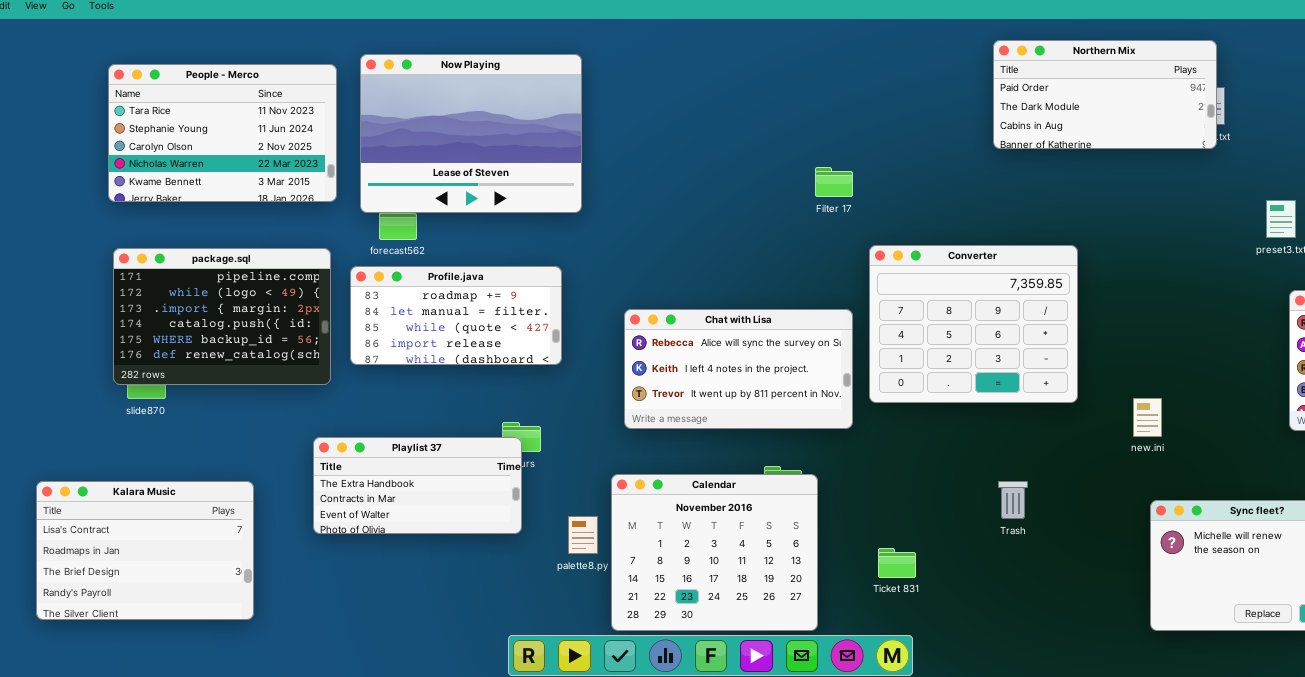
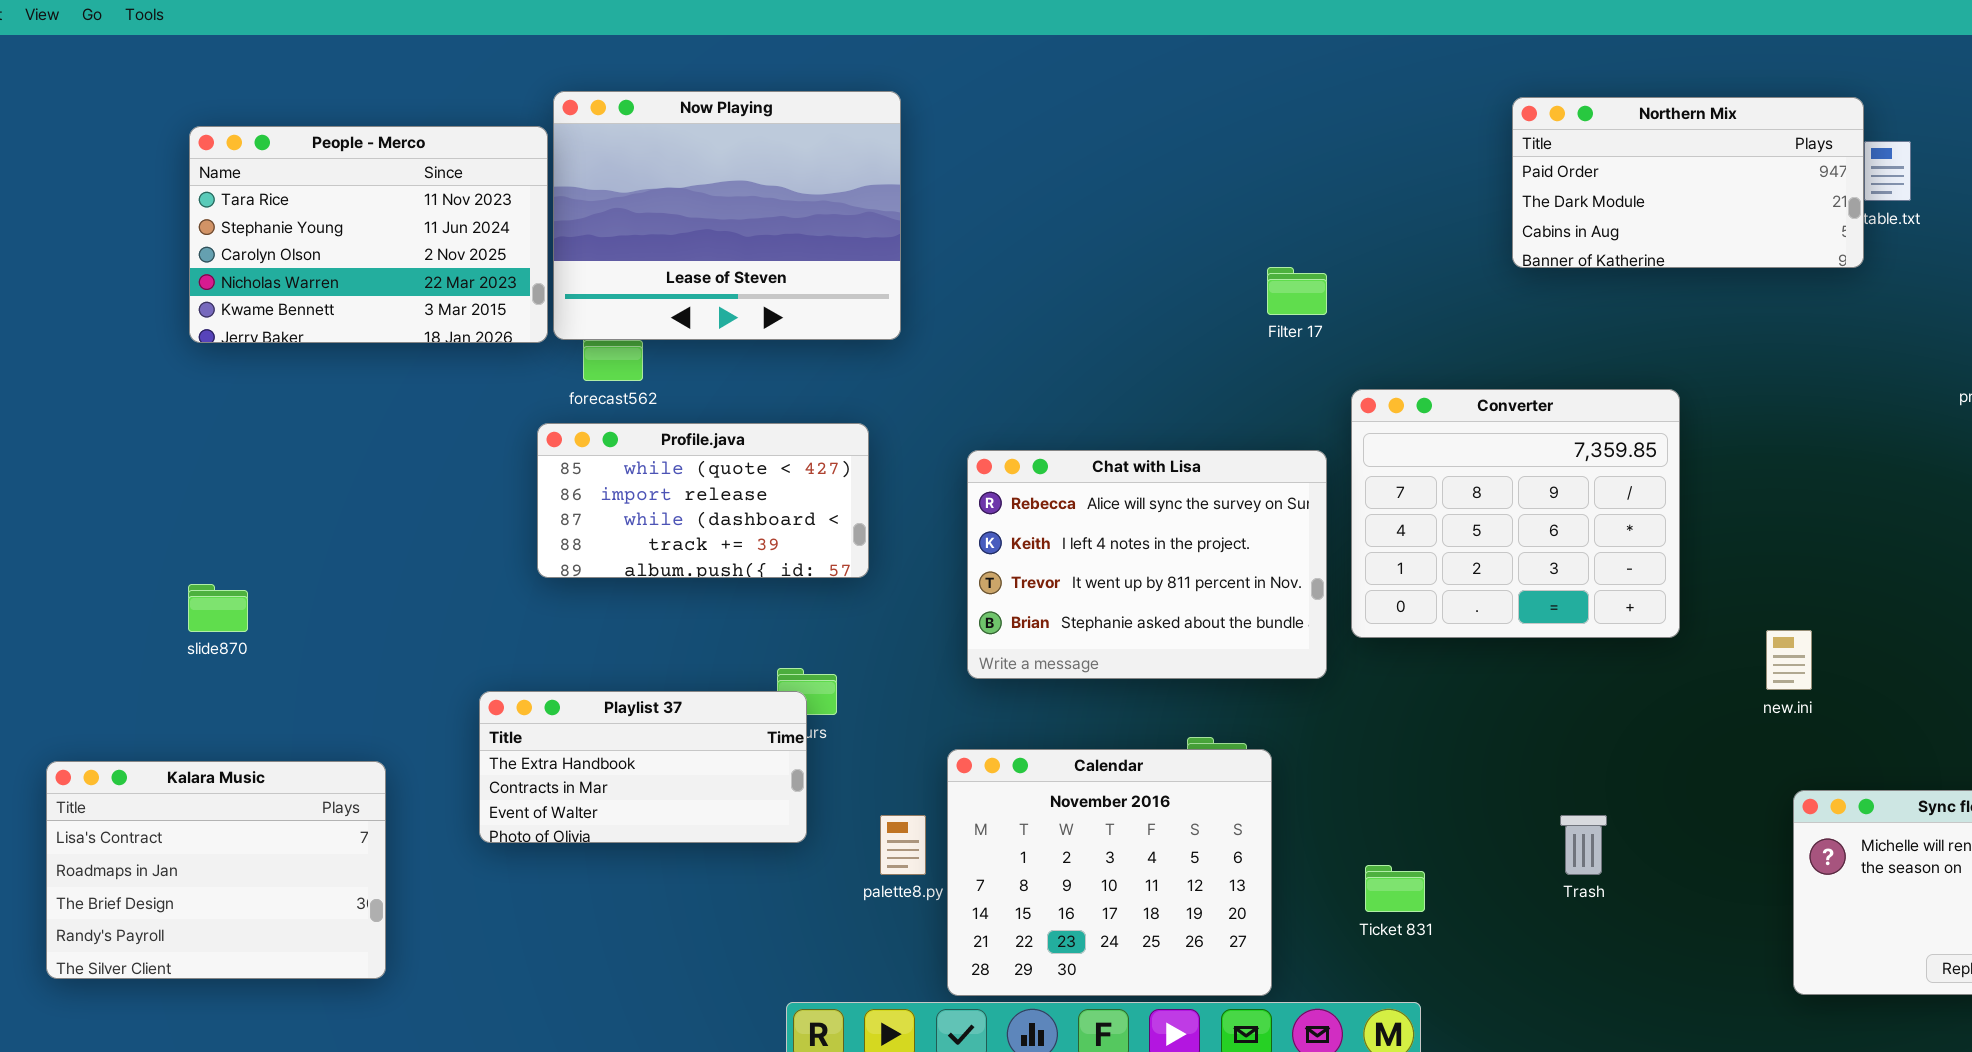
Northern Mix: [993,40,1217,149] -> [1512,97,1864,268], moved
People - Merco: [108,64,337,202] -> [189,126,548,343], moved
package.sql: [113,248,331,385] -> none, closed
Profile.java: [350,266,562,365] -> [537,423,869,578], scrolled down 2 rows
Chat with Lisa: [624,309,853,429] -> [967,450,1327,679], resized
Trash: [998,481,1028,519] -> [1560,815,1607,875], moved

